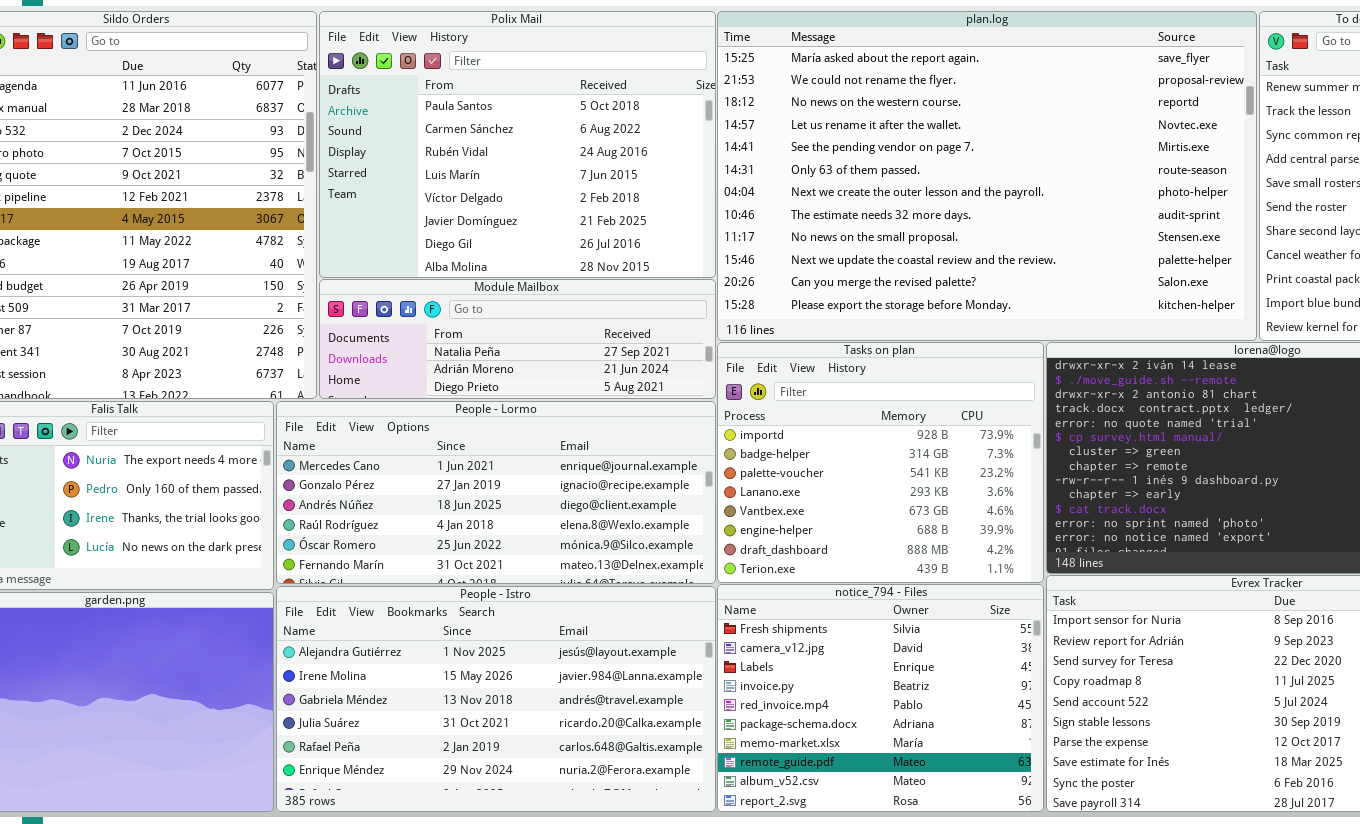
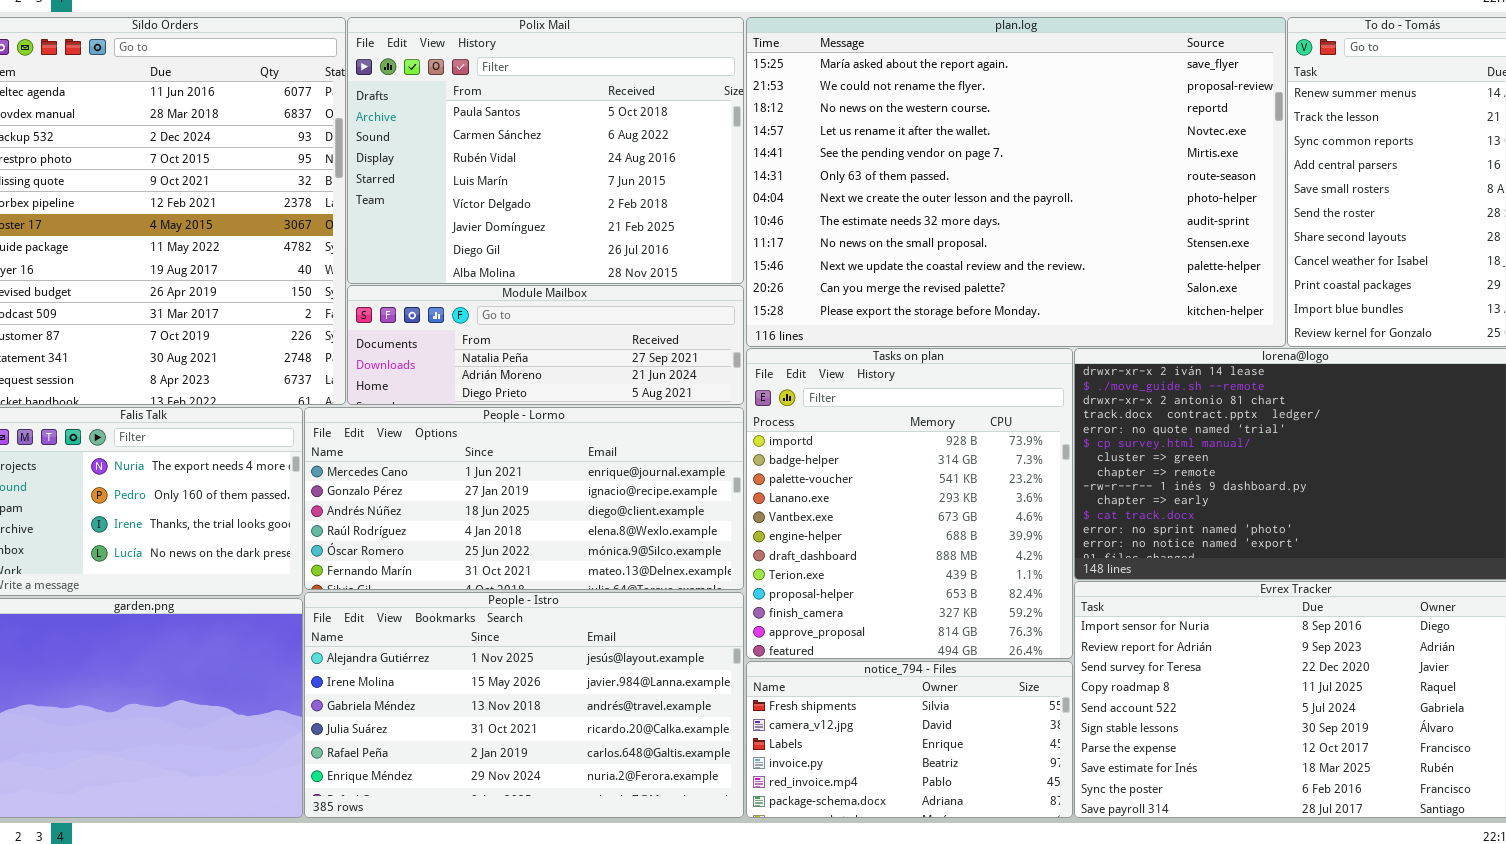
Tasks on plan: [717,342,1044,583] -> [746,348,1073,659], resized
notice_794 - Files: [717,584,1044,812] -> [746,661,1073,818], resized

